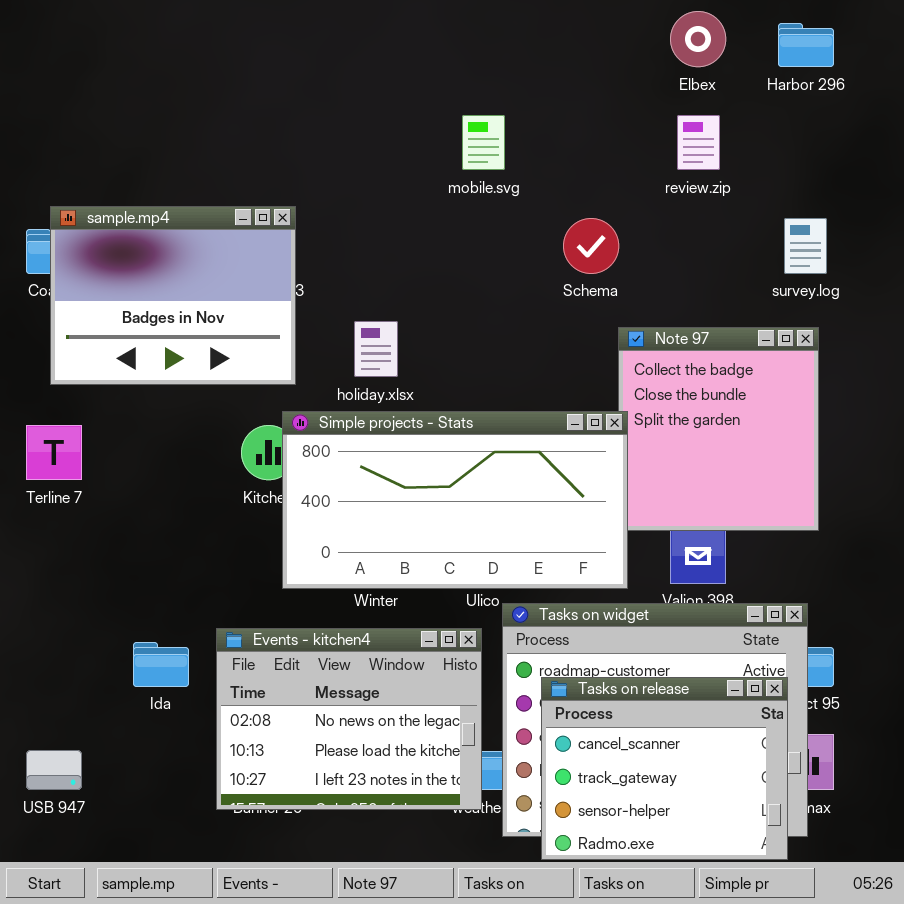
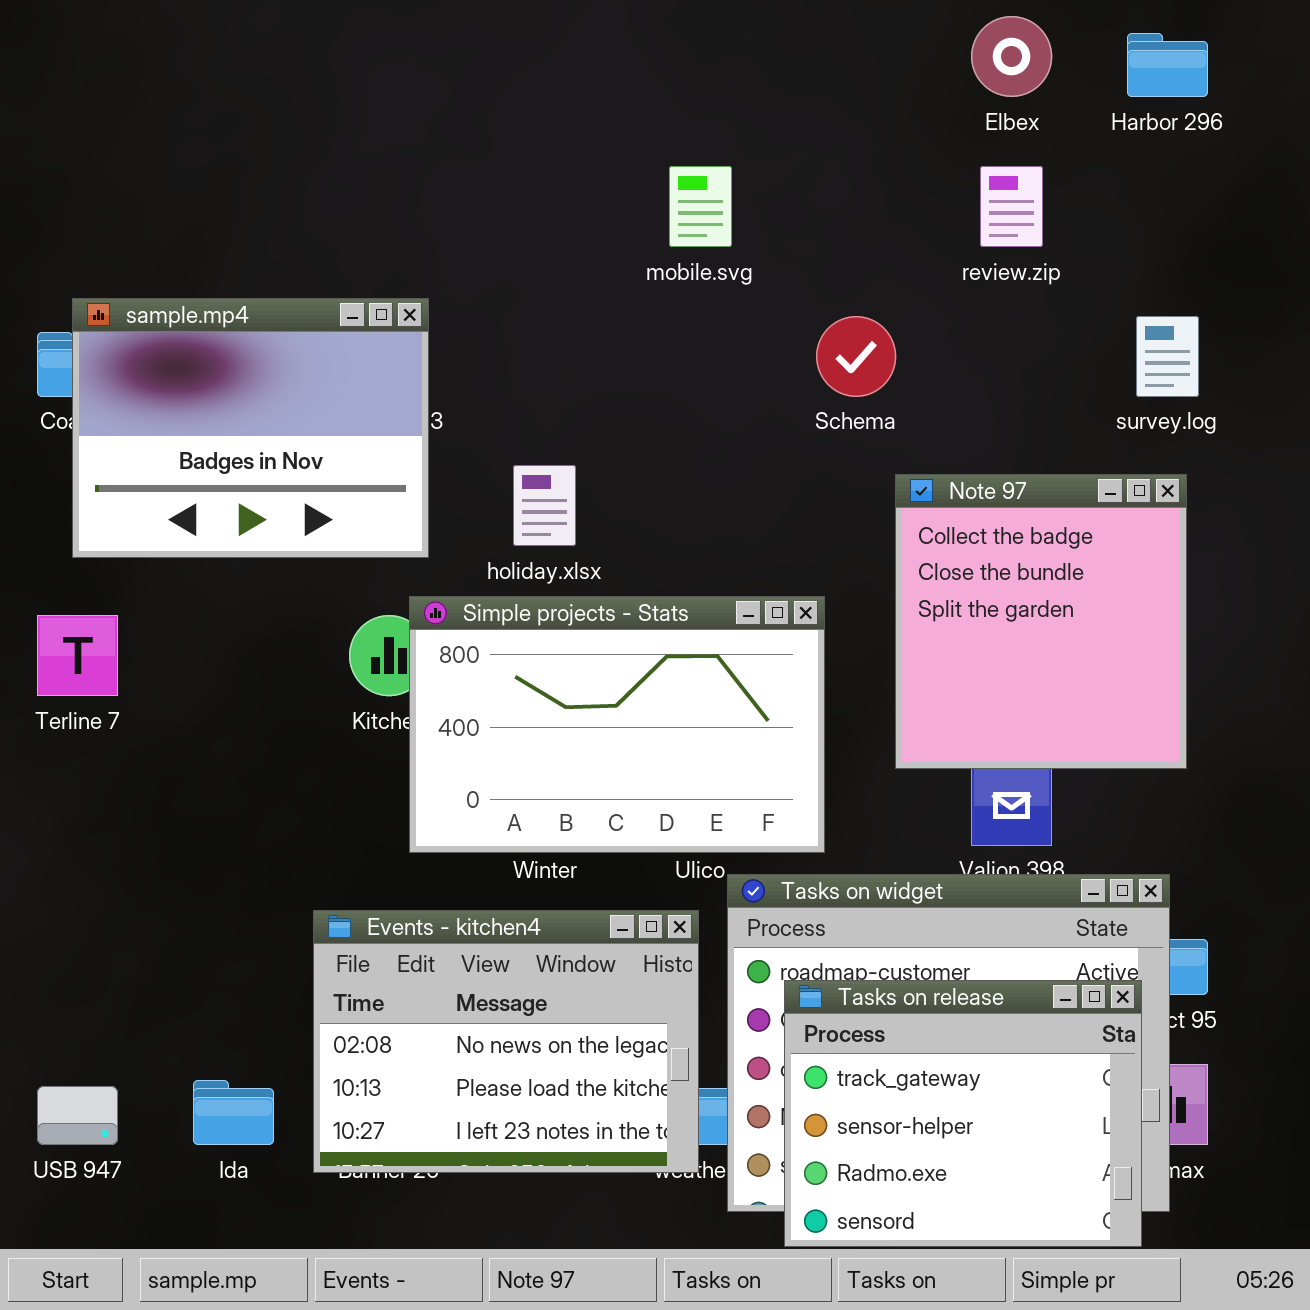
Simple projects - Stats: [282,411,628,589] -> [409,596,825,853], resized
Ida: [133,642,189,687] -> [193,1080,274,1145], moved
Tasks on release: [541,677,788,860] -> [784,980,1142,1247], scrolled down 1 row

